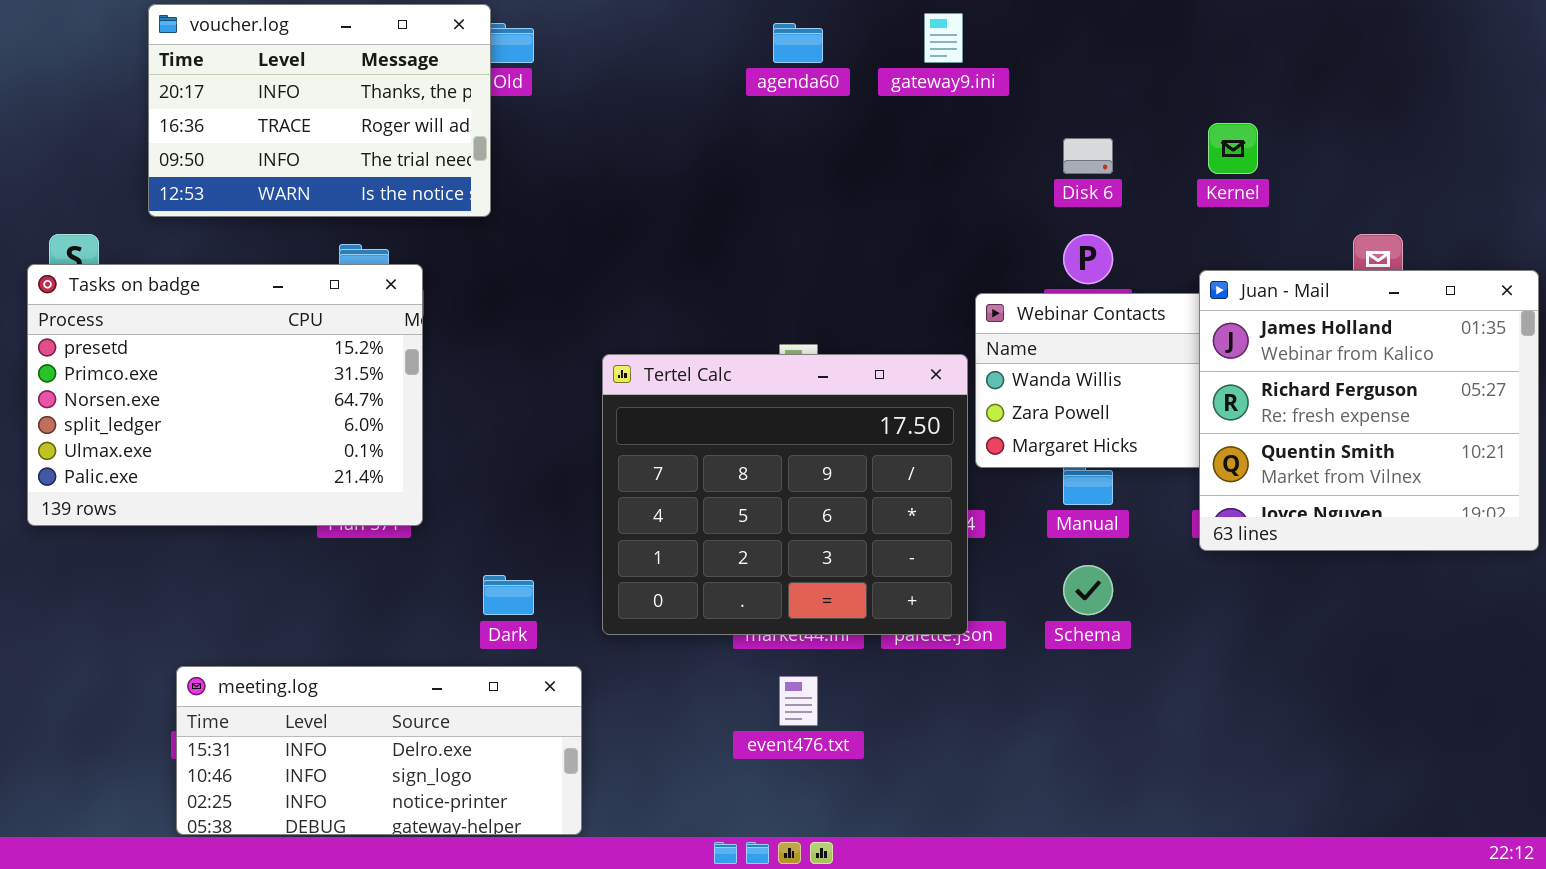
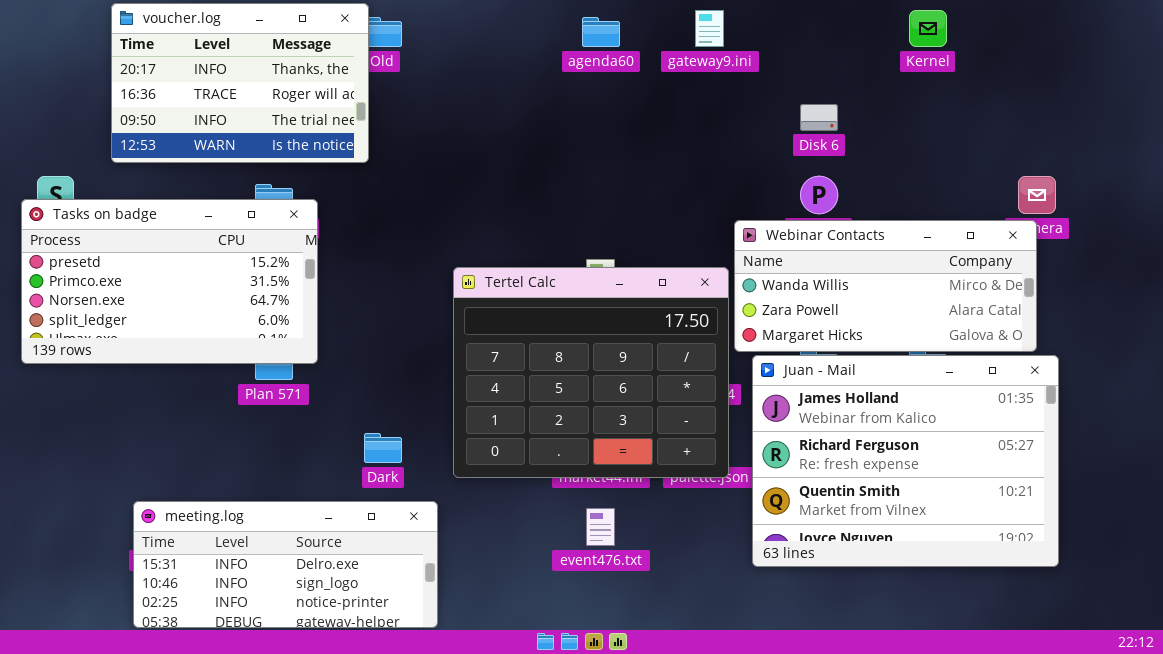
Kernel: [1208,123,1258,174] -> [909,10,947,47], moved
Tasks on badge: [27,264,423,526] -> [21,199,318,364], resized
Juan - Mail: [1199,270,1539,551] -> [752,355,1059,567], moved, resized

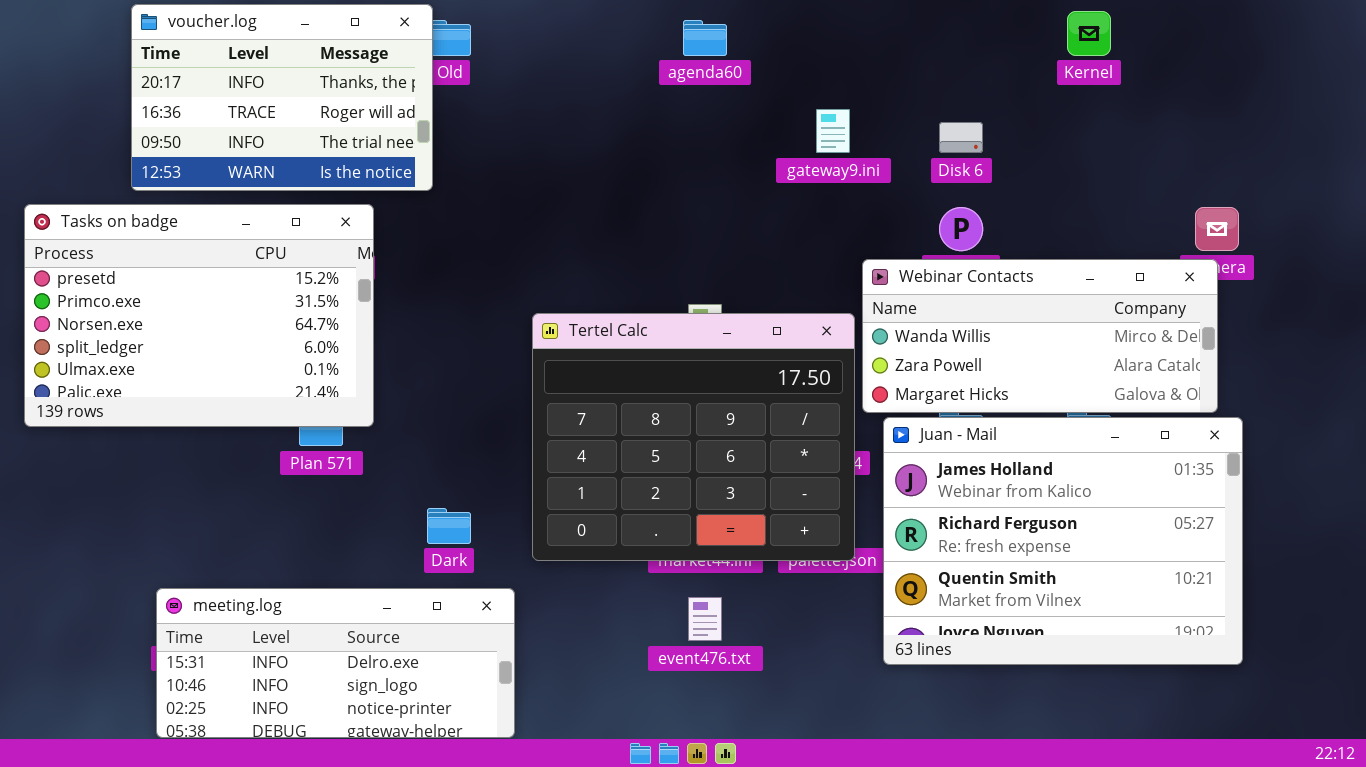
gateway9.ini: [695,10,724,47] -> [816,109,850,153], moved
Tasks on badge: [21,199,318,364] -> [24,204,374,427], resized

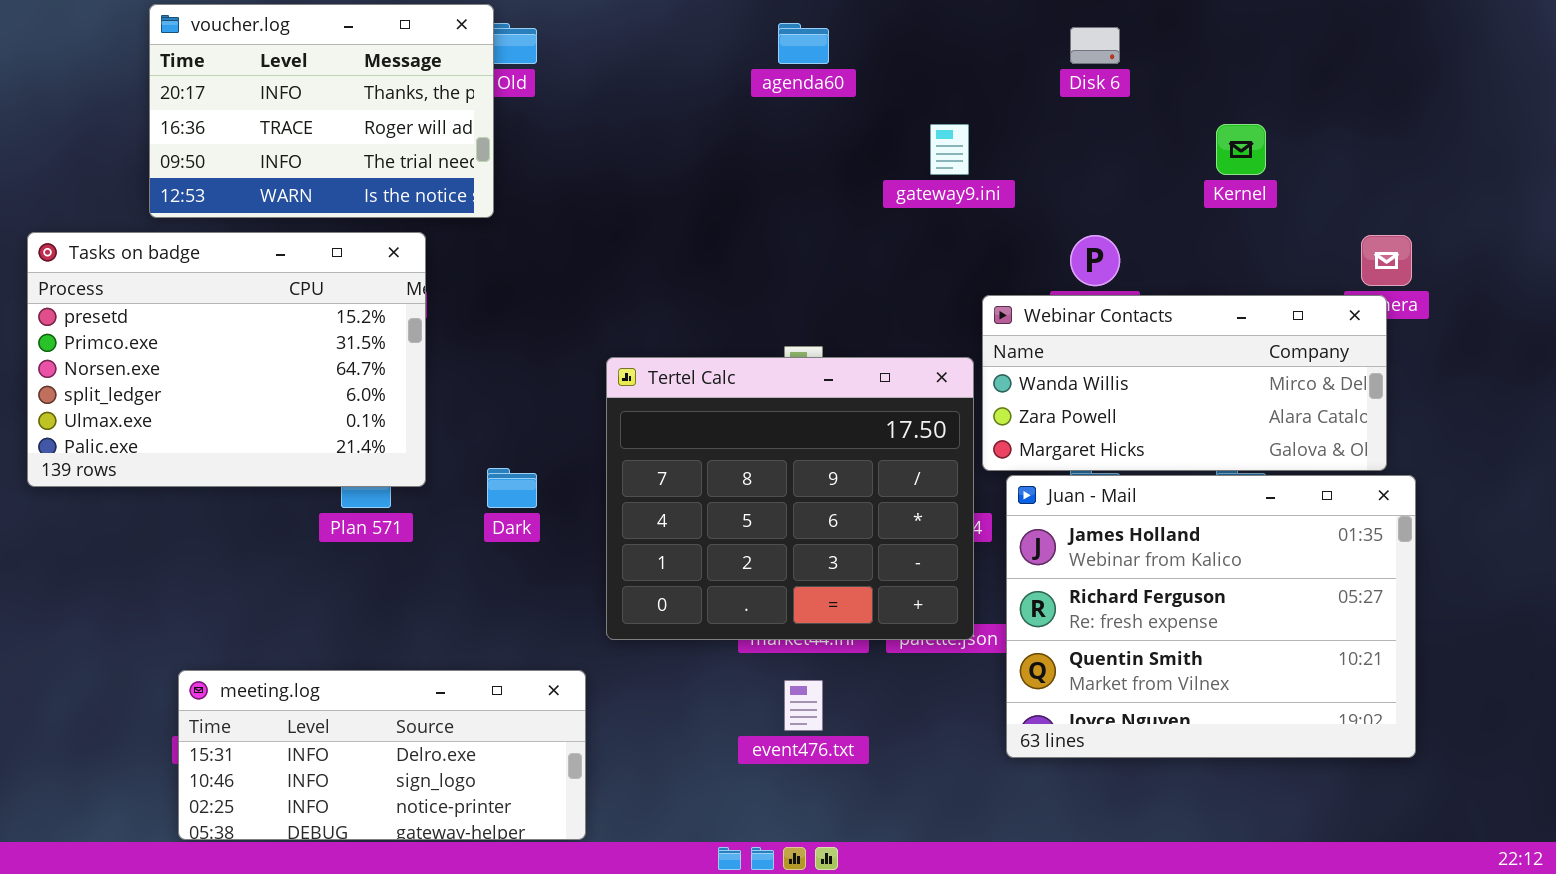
Kernel: [1067,11,1111,56] -> [1216,124,1266,175], moved
Disk 6: [939,122,983,153] -> [1070,27,1120,64], moved
Dark: [427,508,471,544] -> [487,468,537,508], moved

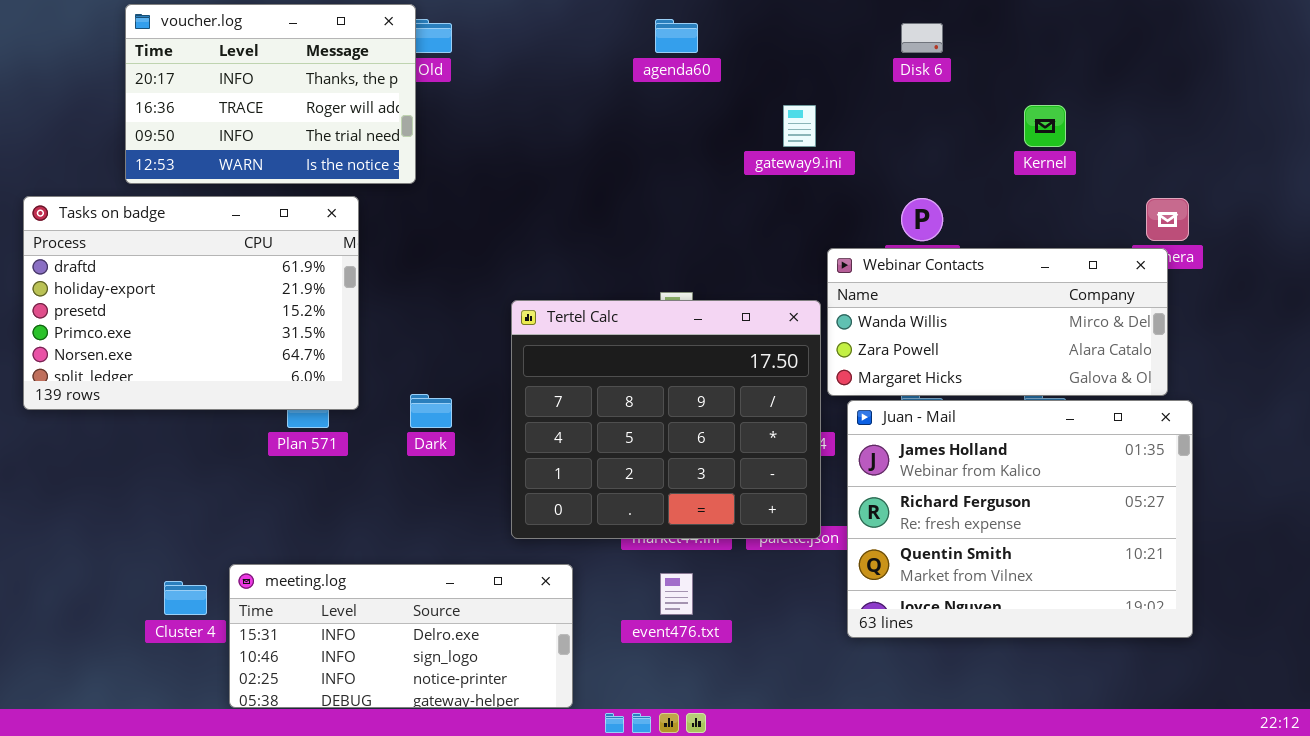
Tasks on badge: [27,232,426,487] -> [23,196,359,410], scrolled up 2 rows
meeting.log: [178,670,586,840] -> [229,564,573,708], moved

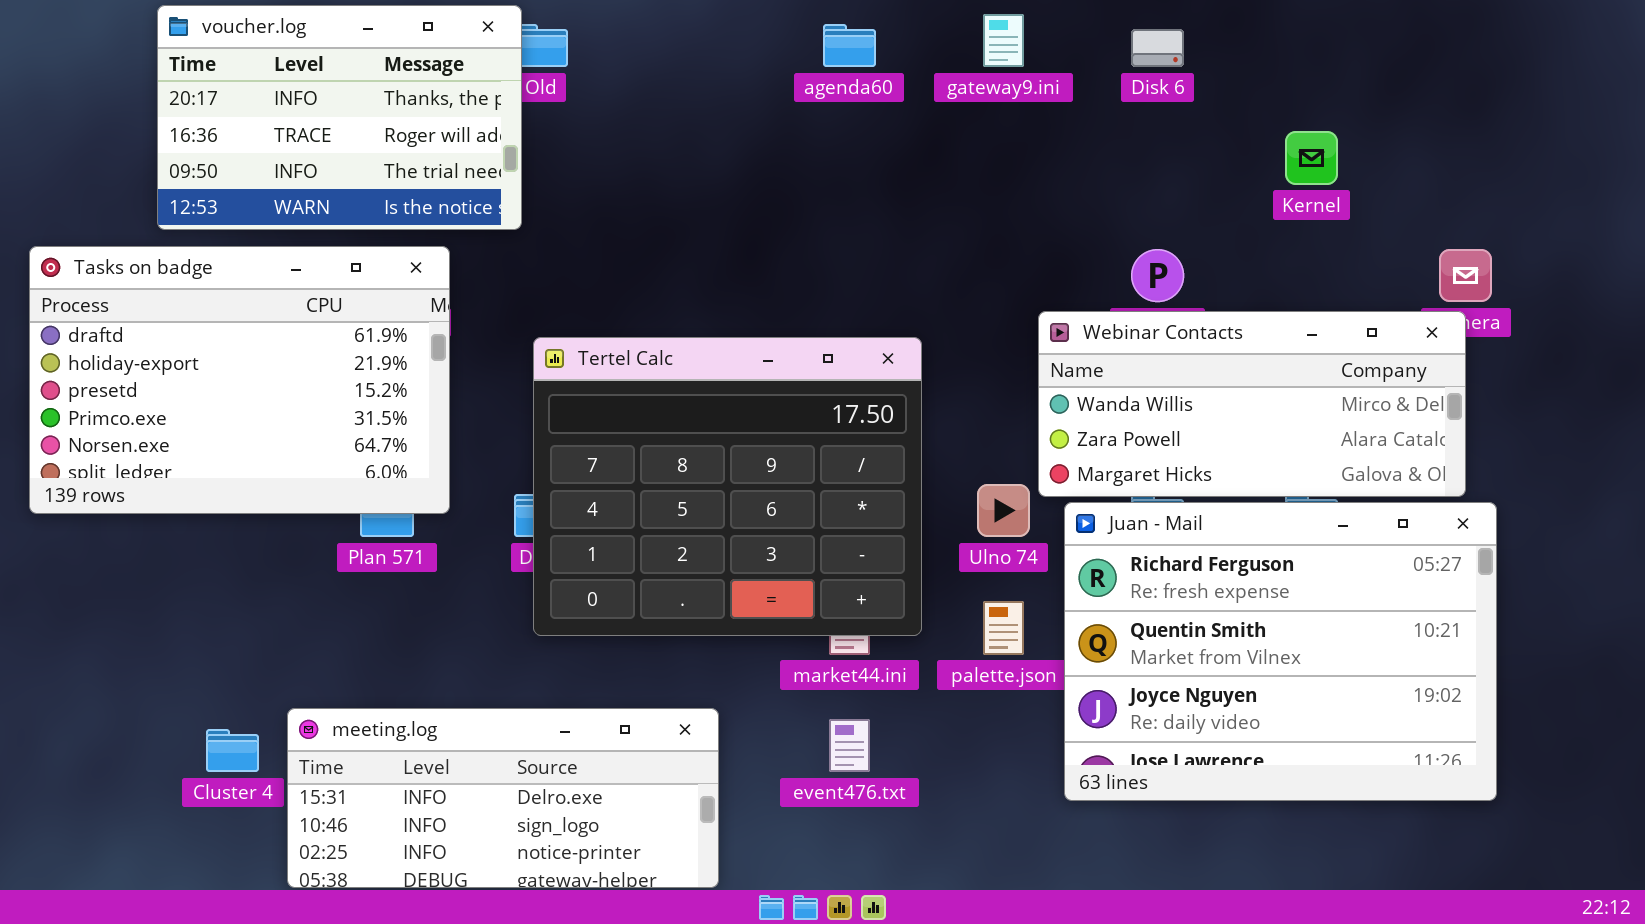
gateway9.ini: [783,105,816,147] -> [983,14,1024,67], moved
Tertel Calc: [511,300,821,539] -> [533,337,922,636], moved
Juan - Mail: [847,400,1193,638] -> [1064,502,1497,801], scrolled down 1 row

